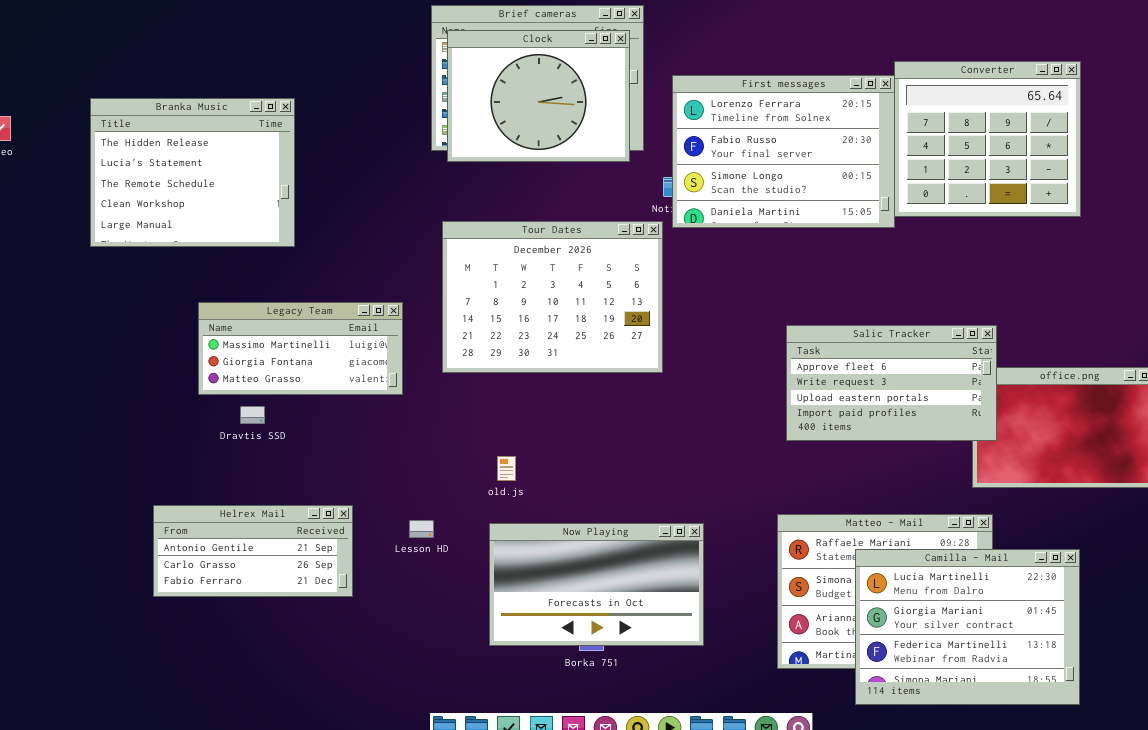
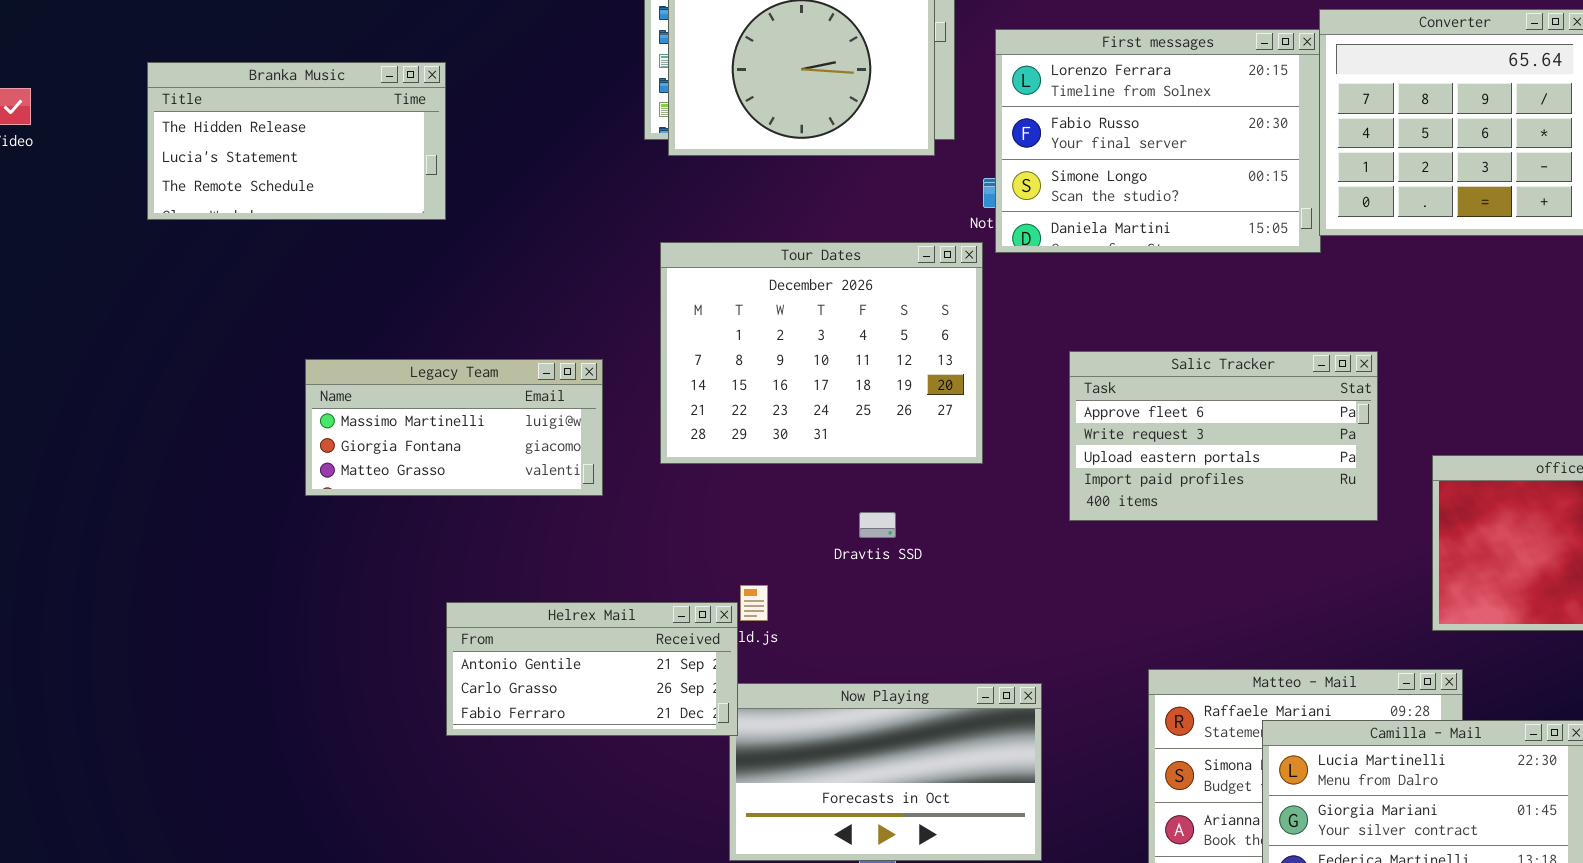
Branka Music: [90,98,295,247] -> [147,62,446,220], resized
Salic Tracker: [786,325,997,441] -> [1069,351,1378,521], moved
Dravtis SSD: [240,406,265,424] -> [859,512,896,538], moved
Helrex Mail: [153,505,353,597] -> [446,602,738,736], moved

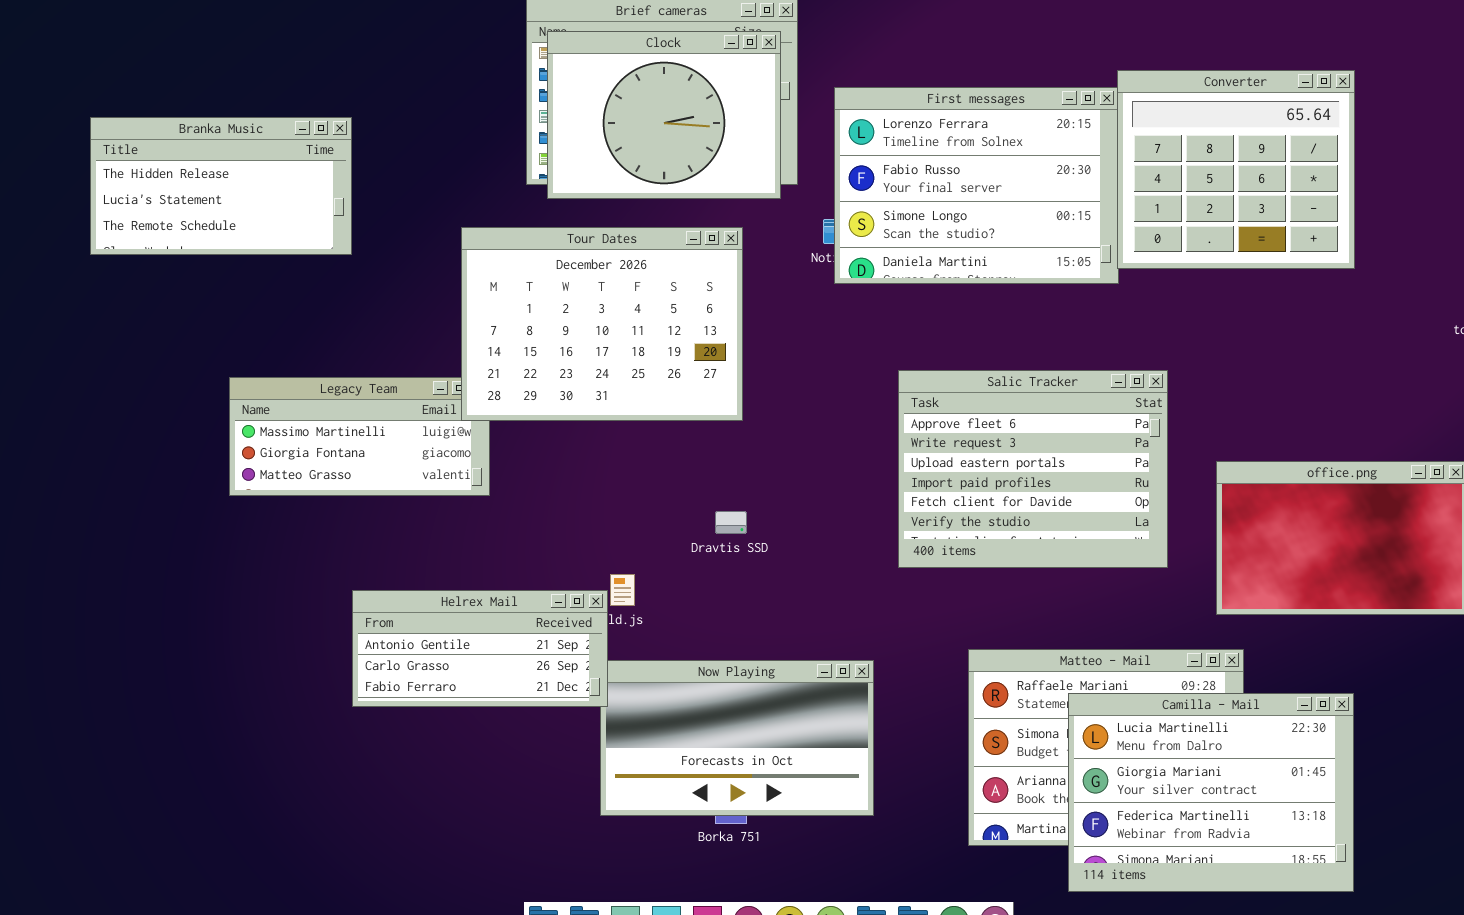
Tour Dates: [660,242,983,464] -> [461,227,743,421], moved
Salic Tracker: [1069,351,1378,521] -> [898,370,1168,568], resized

